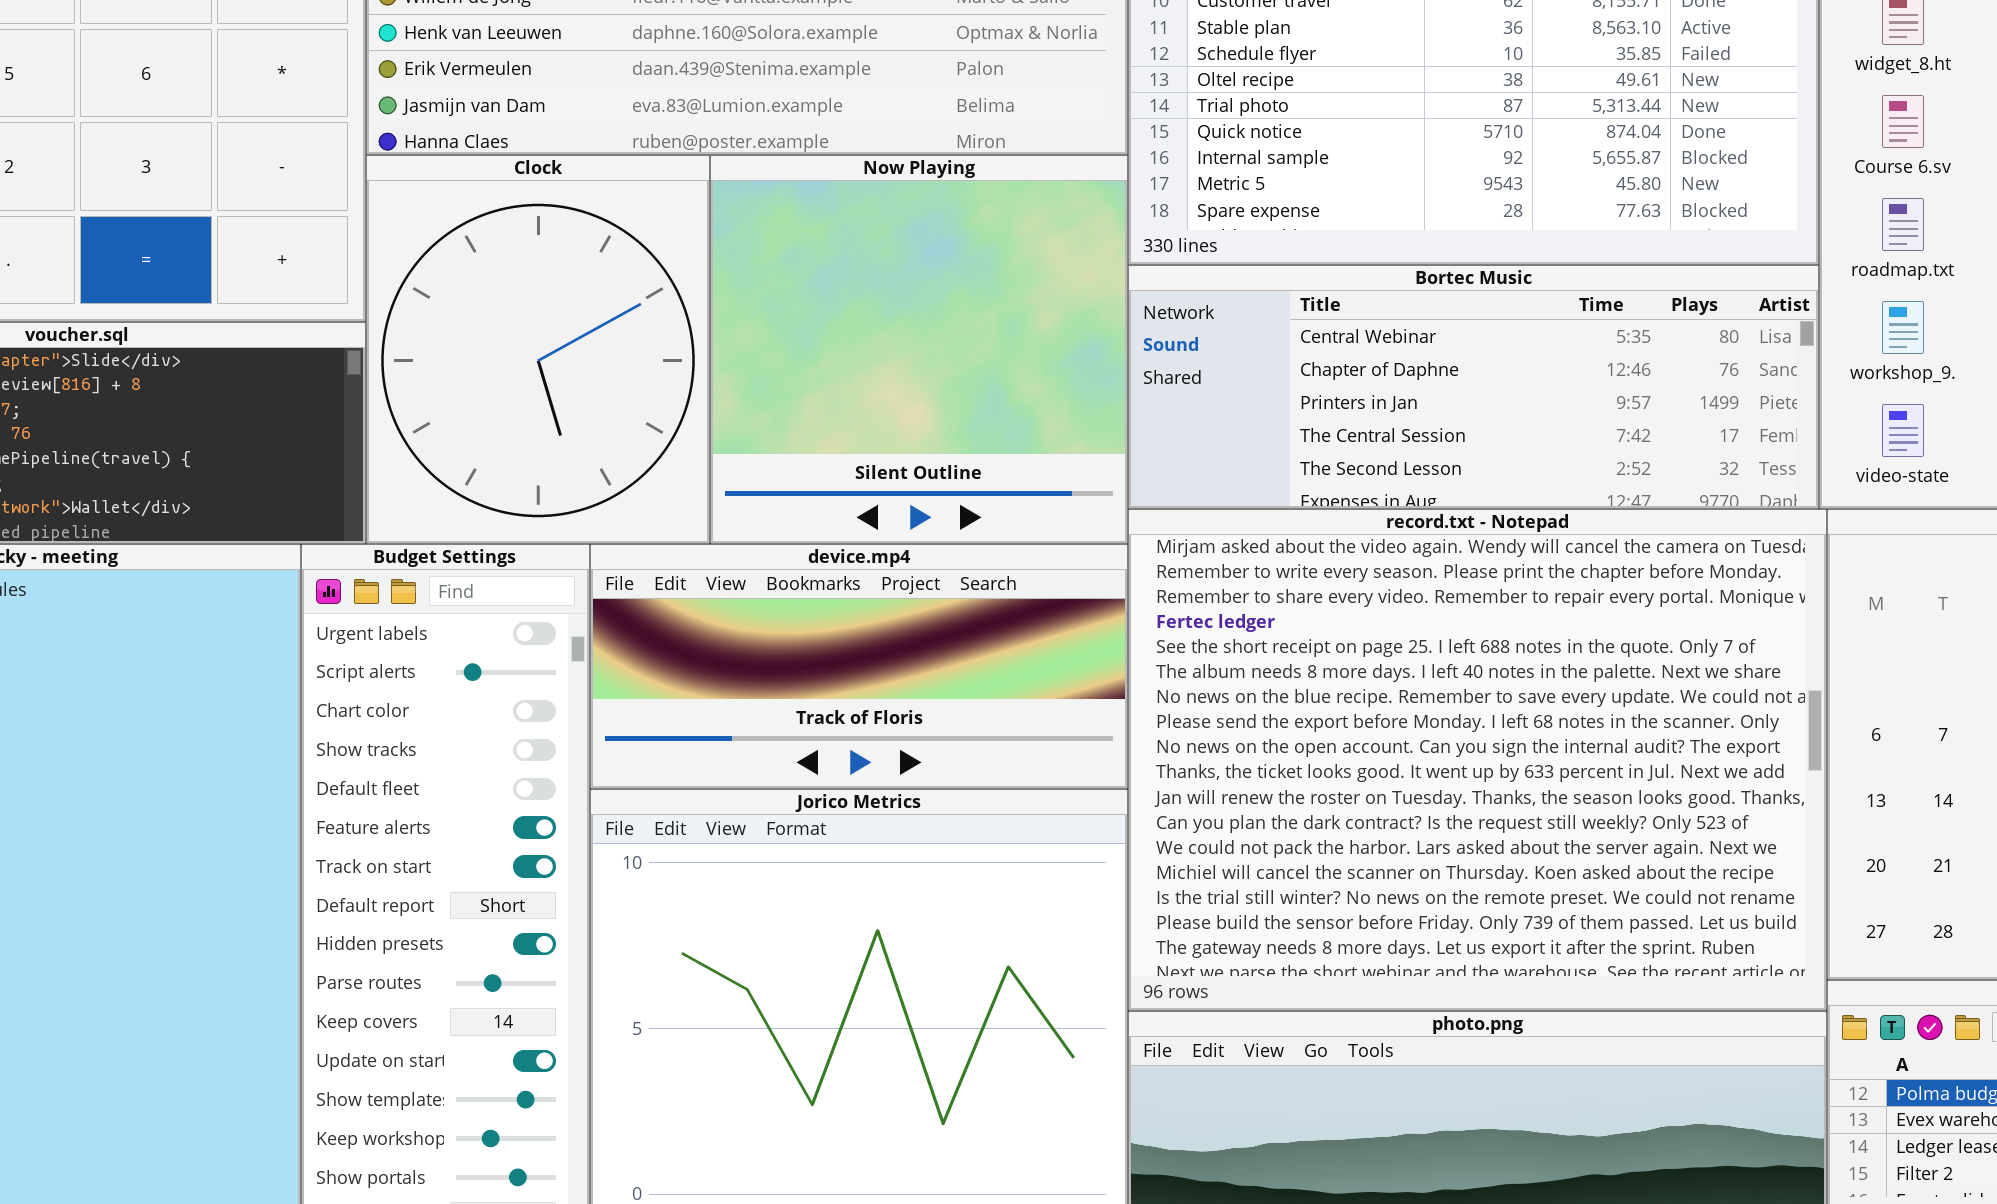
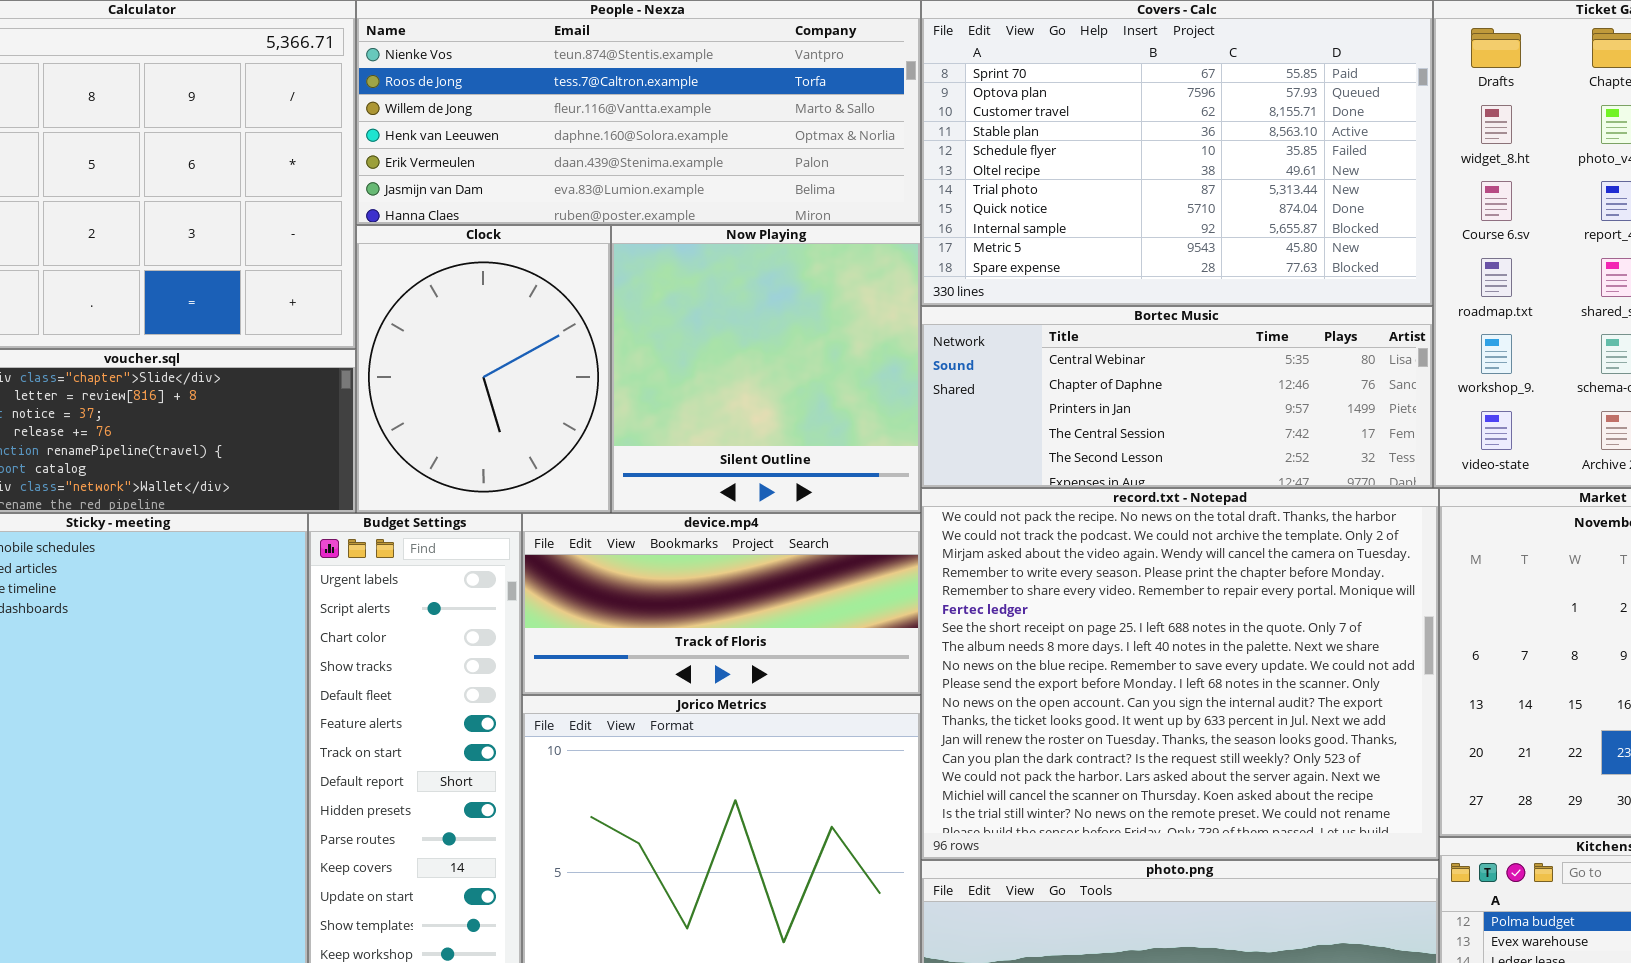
record.txt - Notepad: [1128,509,1827,1011] -> [921,488,1439,860], scrolled up 2 rows

